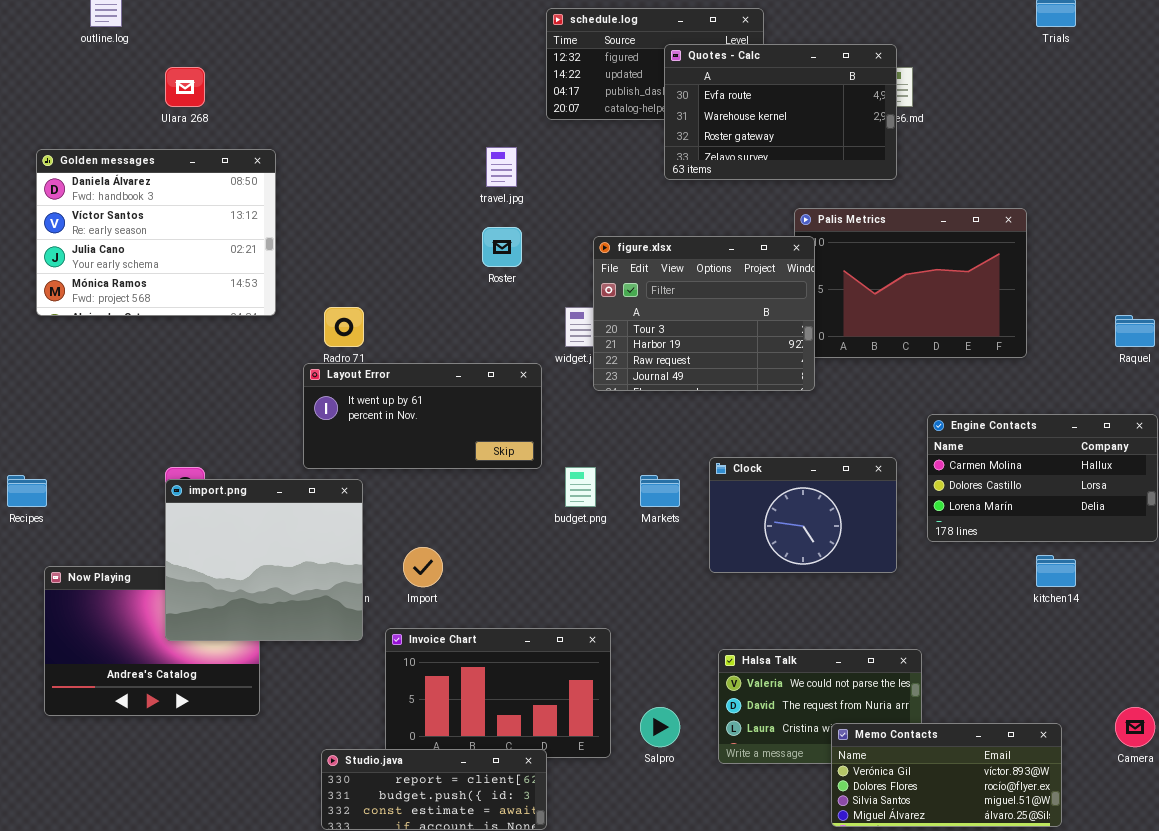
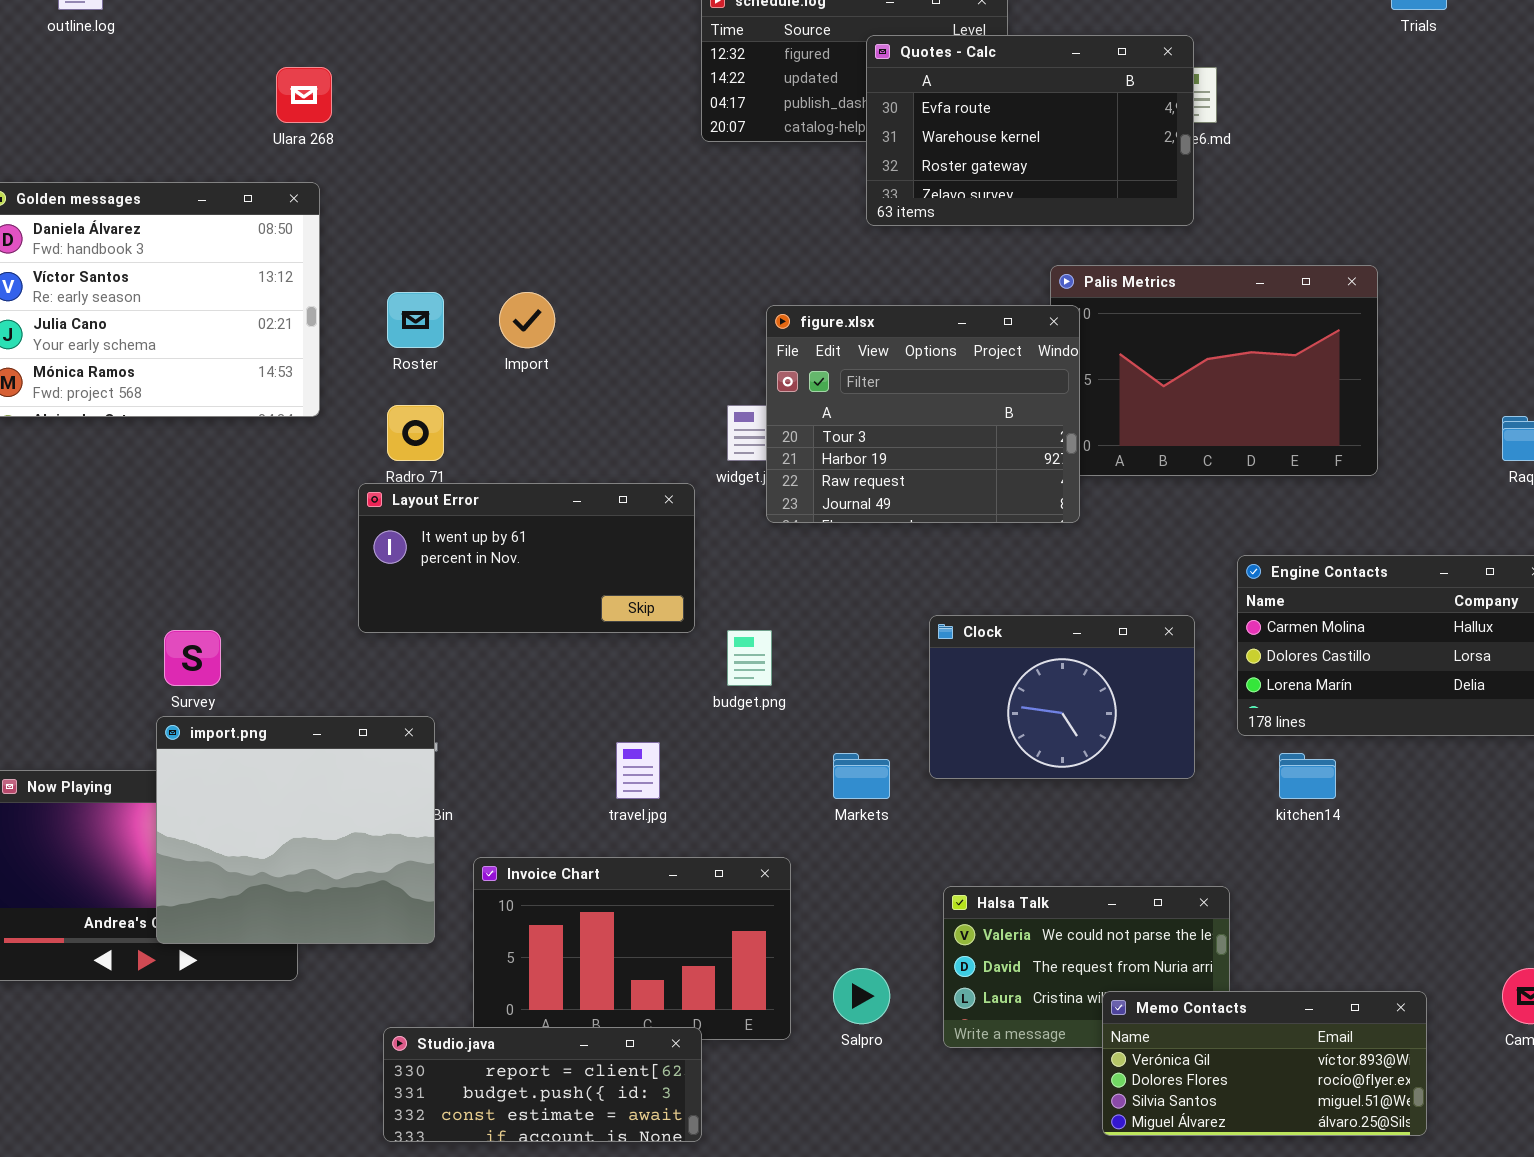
Ulara 268: [165,67,205,107] -> [276,67,332,123], moved
travel.jpg: [486,147,517,187] -> [616,742,660,799], moved
Roster: [482,227,522,267] -> [387,292,444,348], moved
Markets: [640,475,680,507] -> [833,753,890,799], moved
import.png: [165,479,363,641] -> [156,716,435,944], moved
Import: [403,547,443,587] -> [499,292,555,348], moved
kitchen14: [1036,555,1076,587] -> [1279,753,1336,799], moved

